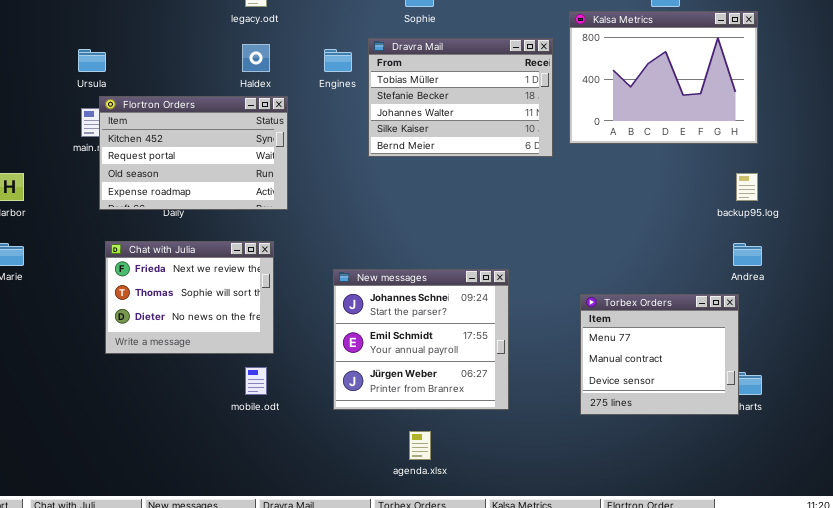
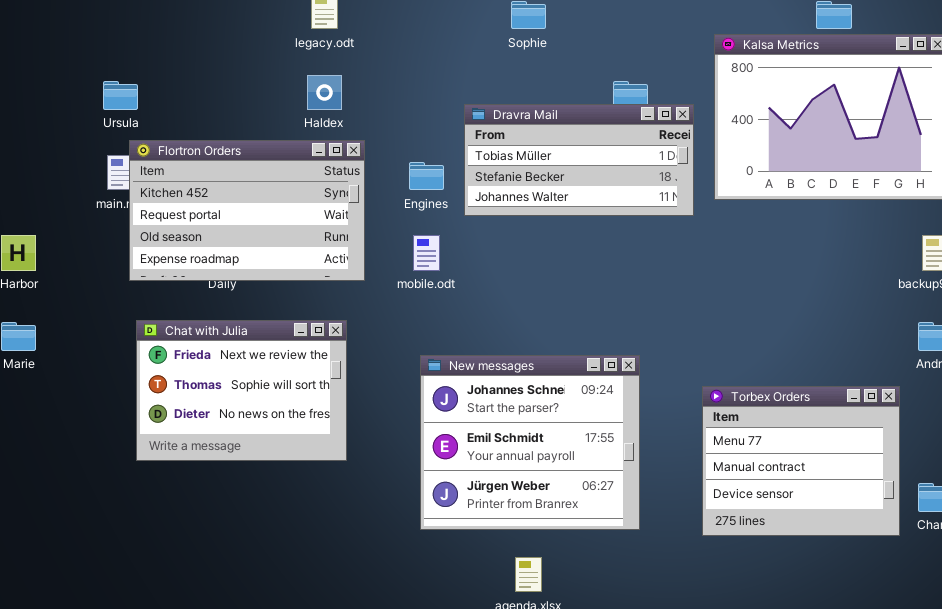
Dravra Mail: [368,38,553,157] -> [464,104,694,216], resized
Engines: [324,49,352,72] -> [409,162,444,190], moved
Torbex Orders: [580,294,739,415] -> [702,386,900,536], moved
mobile.odt: [245,367,267,395] -> [413,235,440,271], moved

